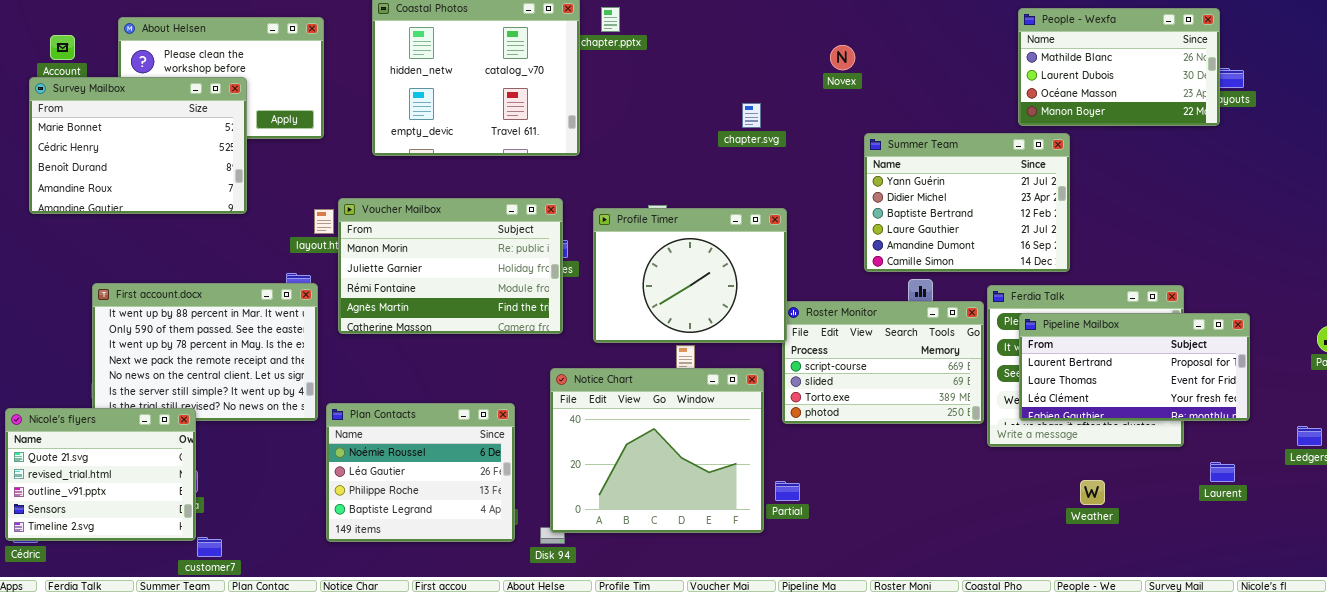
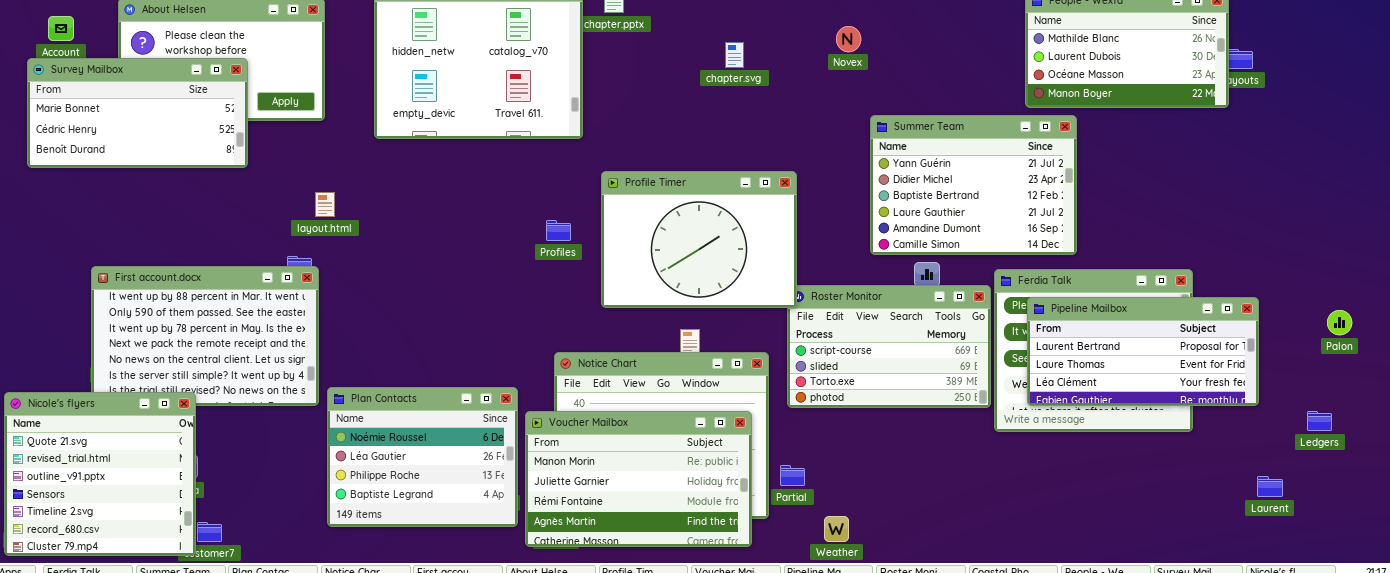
Survey Mailbox: [29,77,247,214] -> [27,58,248,168], resized
chapter.svg: [742,103,761,128] -> [725,42,744,68], moved
Voucher Mailbox: [338,198,563,334] -> [525,411,752,547], moved
Profile Timer: [593,208,787,343] -> [601,171,797,308], moved
Nicole's flyers: [5,408,196,541] -> [4,392,196,556], resized
Laurent: [1210,462,1235,482] -> [1257,476,1283,497], moved
Weather: [1080,480,1105,505] -> [824,516,849,542], moved

